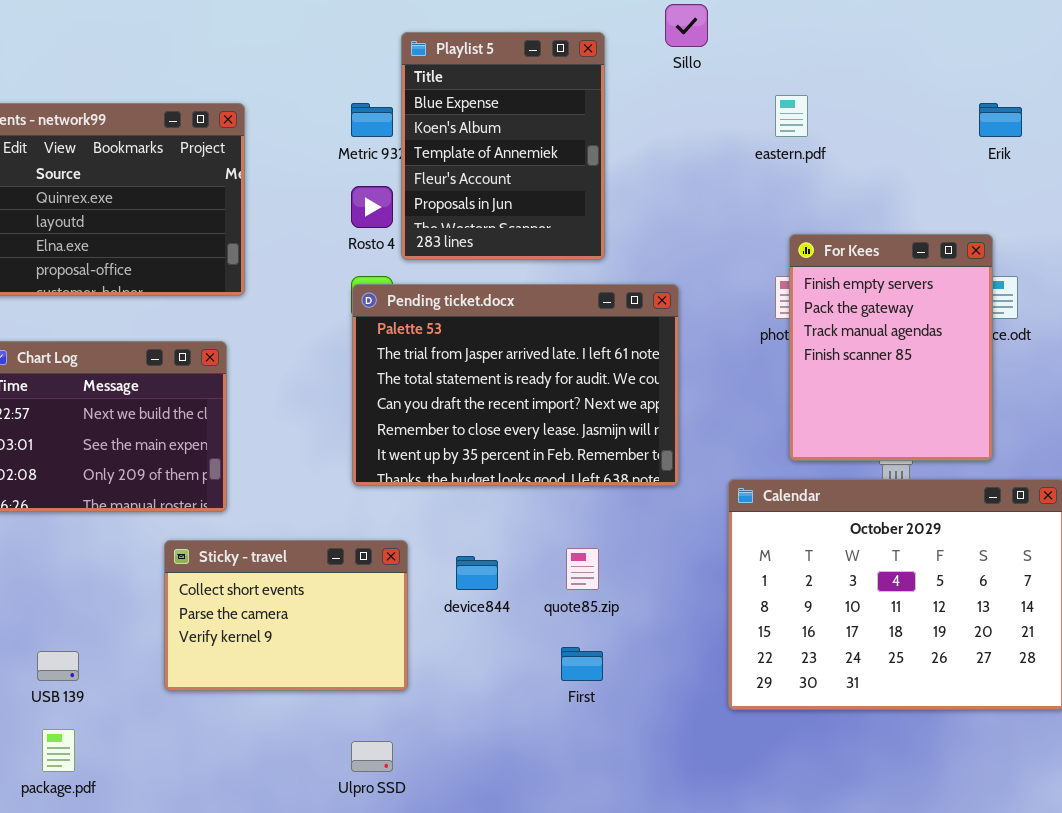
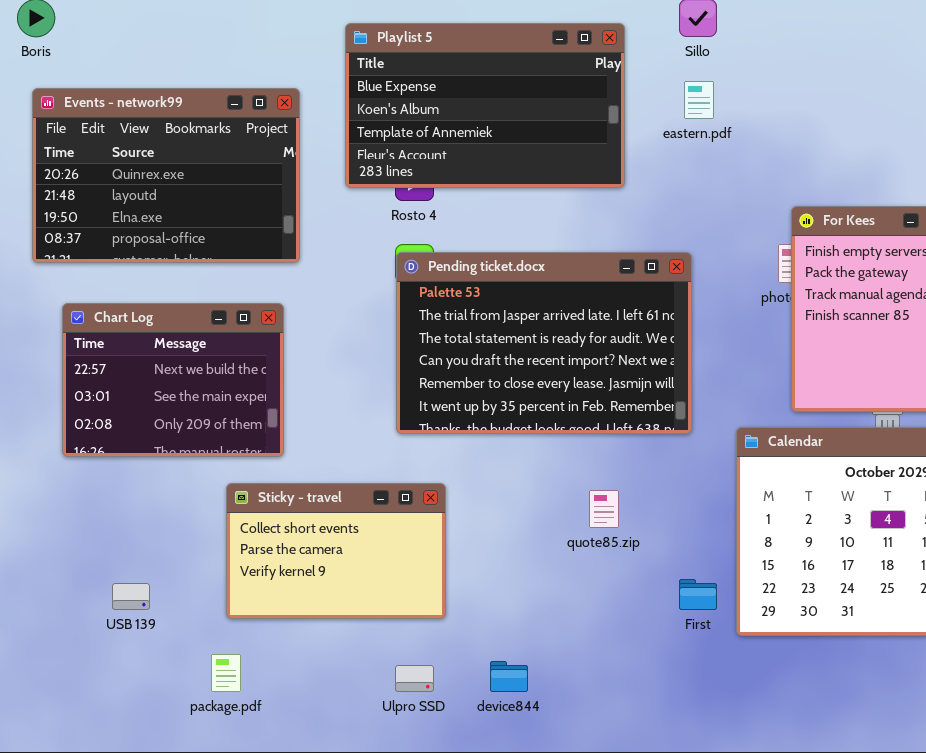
Playlist 5: [401,32,605,260] -> [345,23,625,188], resized
eastern.pdf: [775,95,808,137] -> [684,81,714,119], moved
device844: [456,556,498,590] -> [490,661,528,692], moved
First: [561,647,603,681] -> [679,579,717,610], moved
package.pdf: [42,729,75,772] -> [211,654,241,692], moved

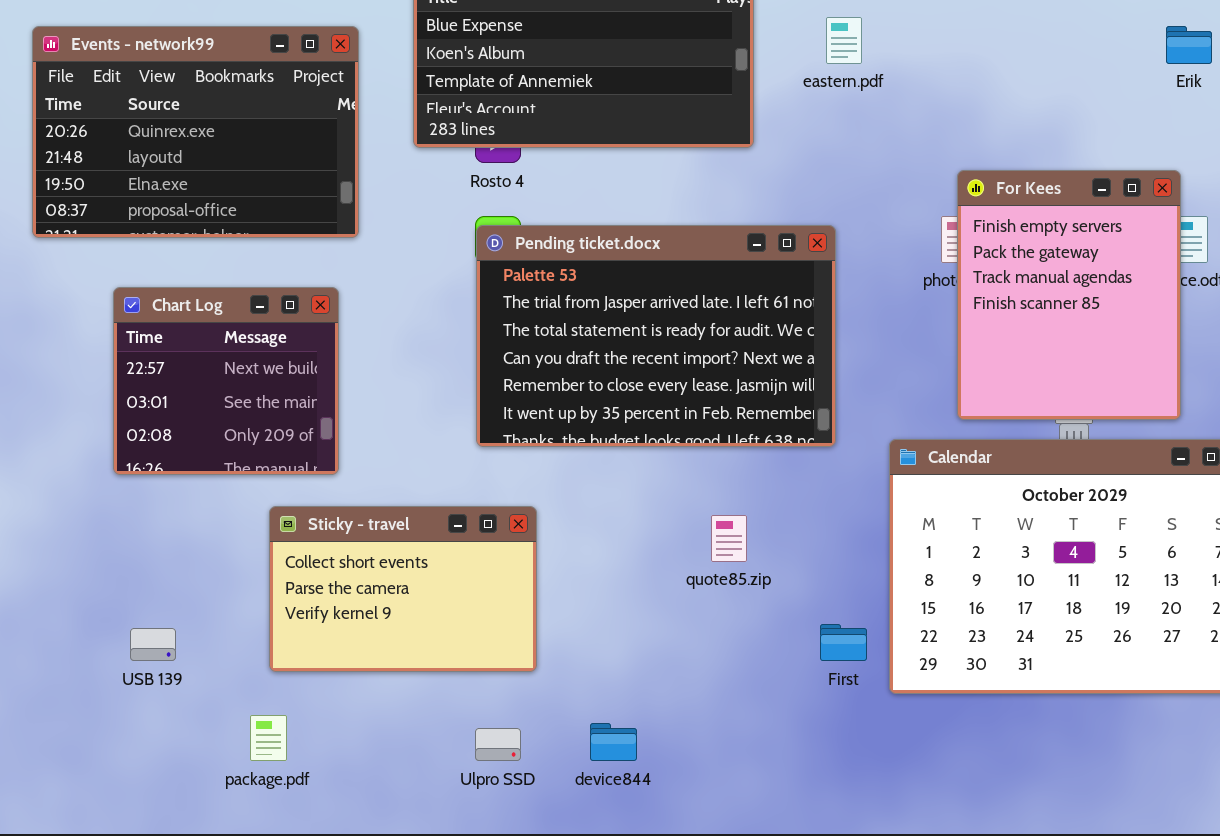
Chart Log: [62,303,284,457] -> [113,287,339,475], resized

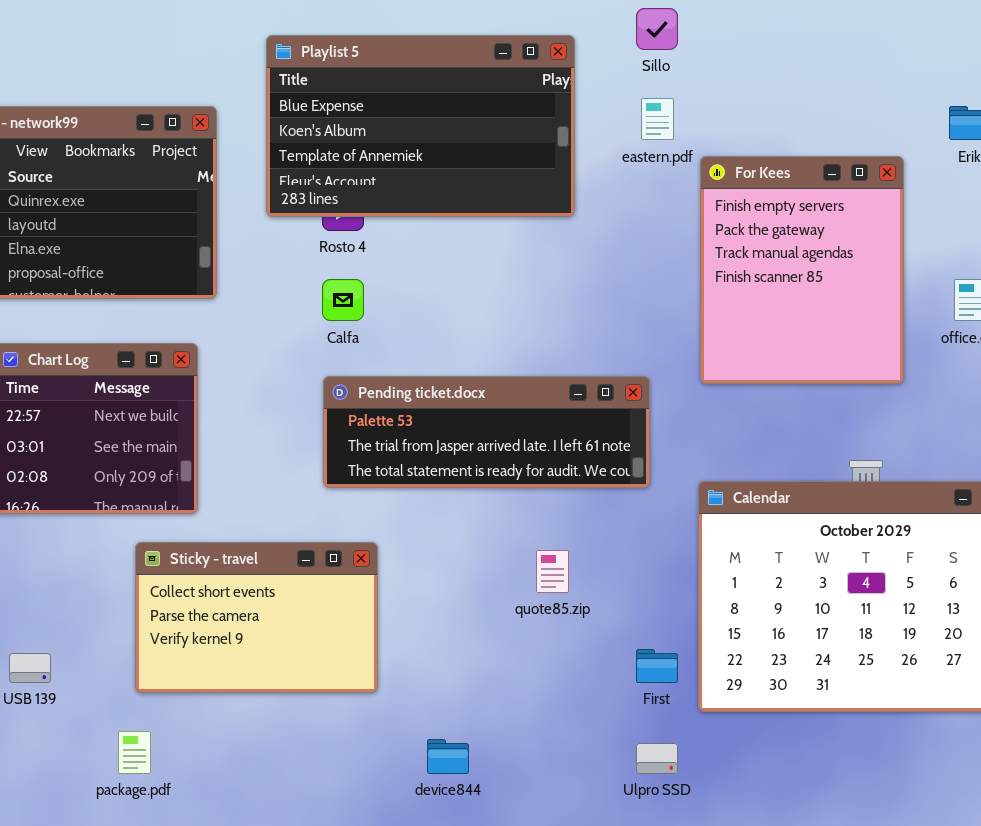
For Kees: [957,170,1181,420] -> [700,156,904,384], moved
Pending ticket.docx: [476,225,836,447] -> [323,376,650,488], resized
Ulpro SSD: [475,728,521,761] -> [636,743,678,774], moved

